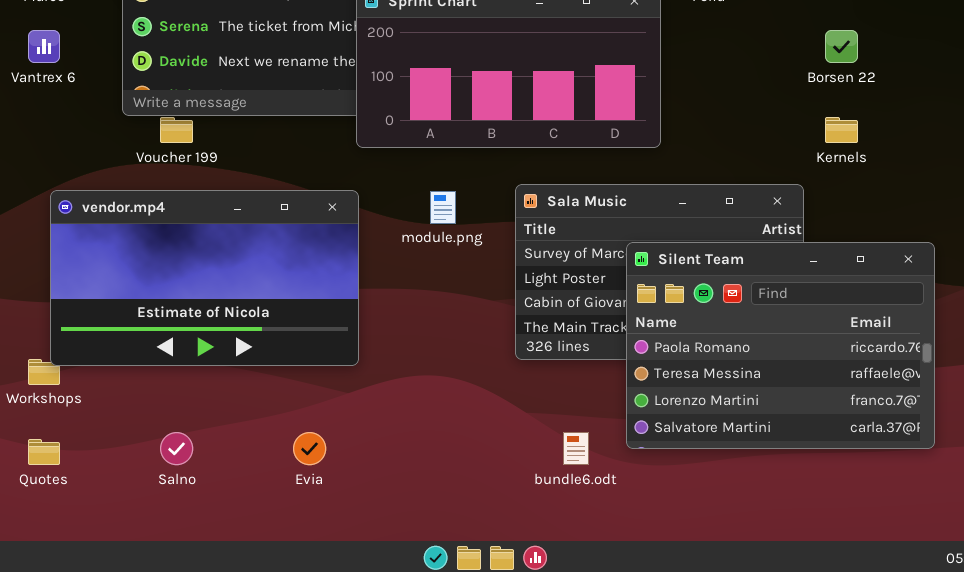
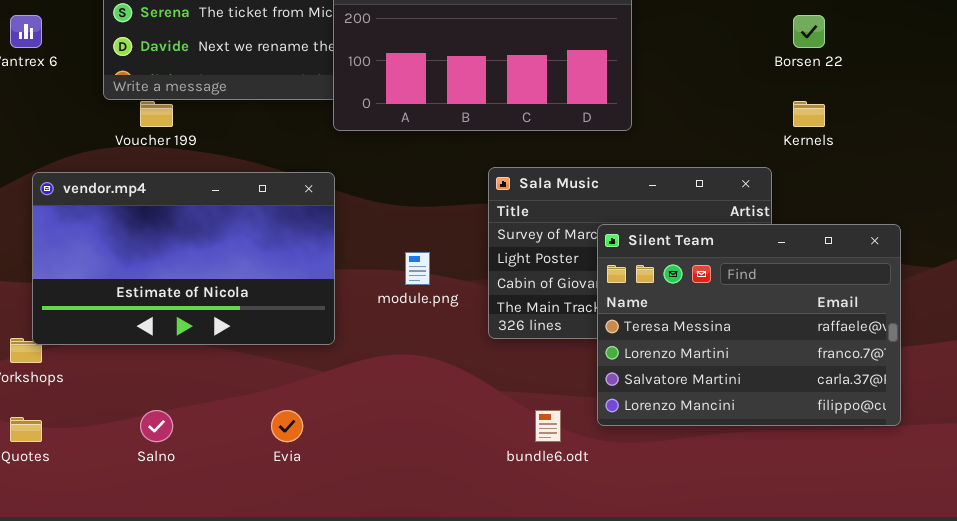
module.png: [430,191,456,224] -> [405,252,430,285], moved
Silent Team: [626,242,935,449] -> [597,224,901,426], scrolled down 1 row

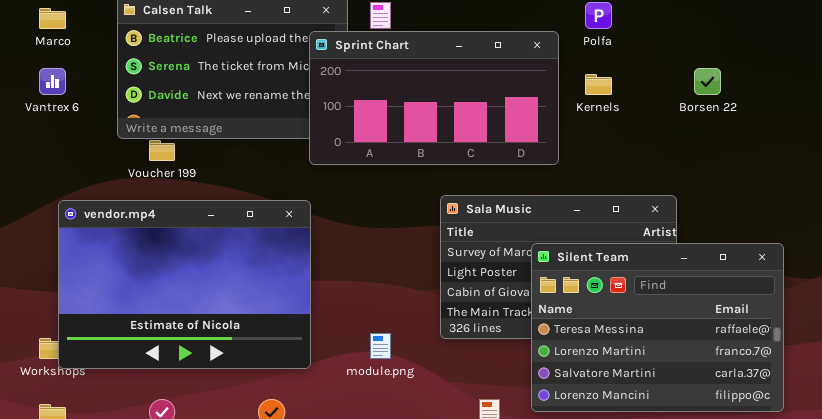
Kernels: [793,101,825,127] -> [585,74,612,95], moved
vendor.mp4: [32,172,335,345] -> [58,200,311,369], resized
module.png: [405,252,430,285] -> [370,333,391,359], moved

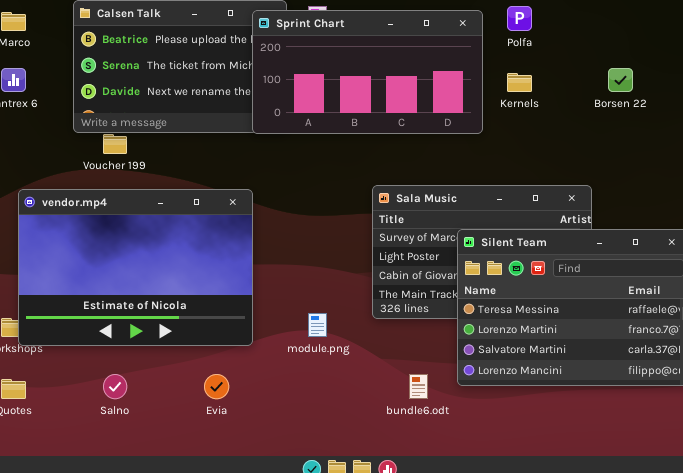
Sprint Chart: [309,31,559,165] -> [252,10,483,134], moved

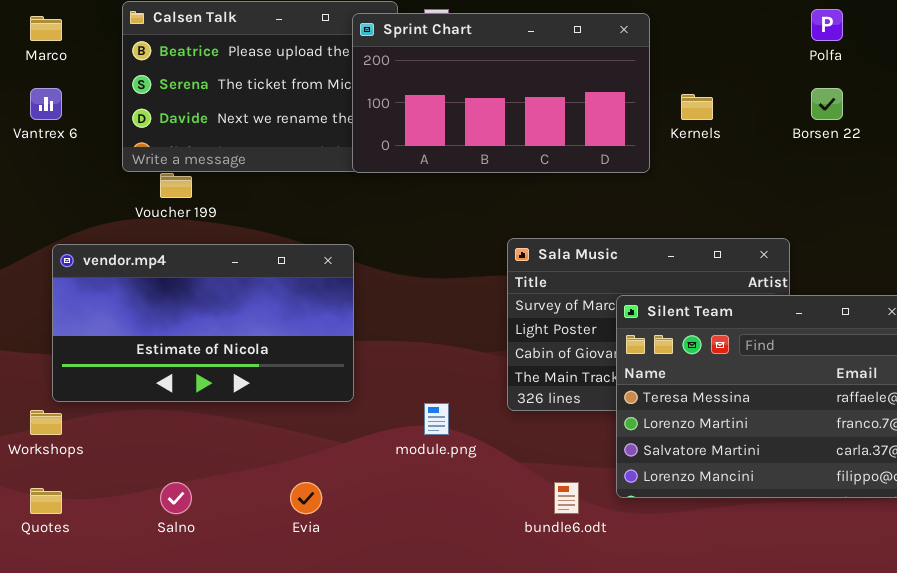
Polfa: [507,6,532,31] -> [811,9,843,41], moved
vendor.mp4: [18,189,253,346] -> [52,244,354,402], resized

